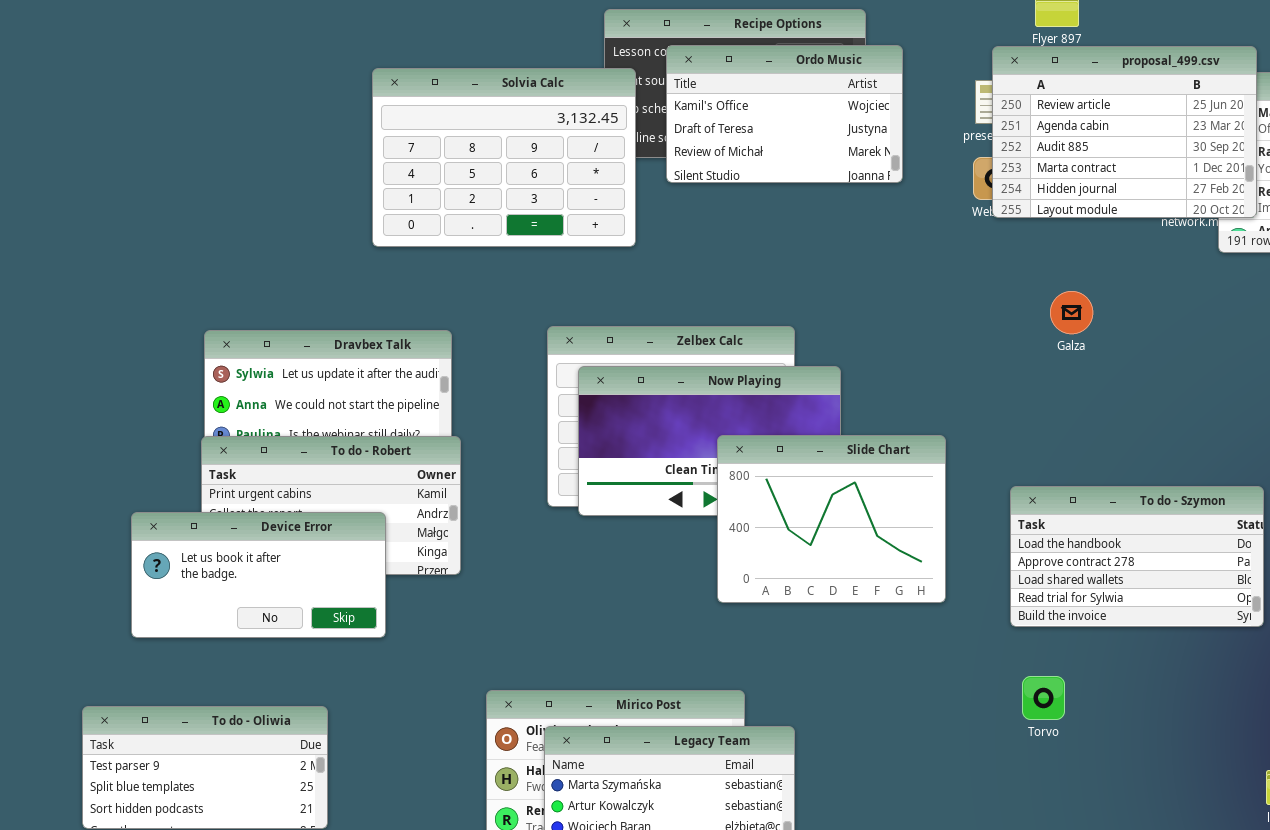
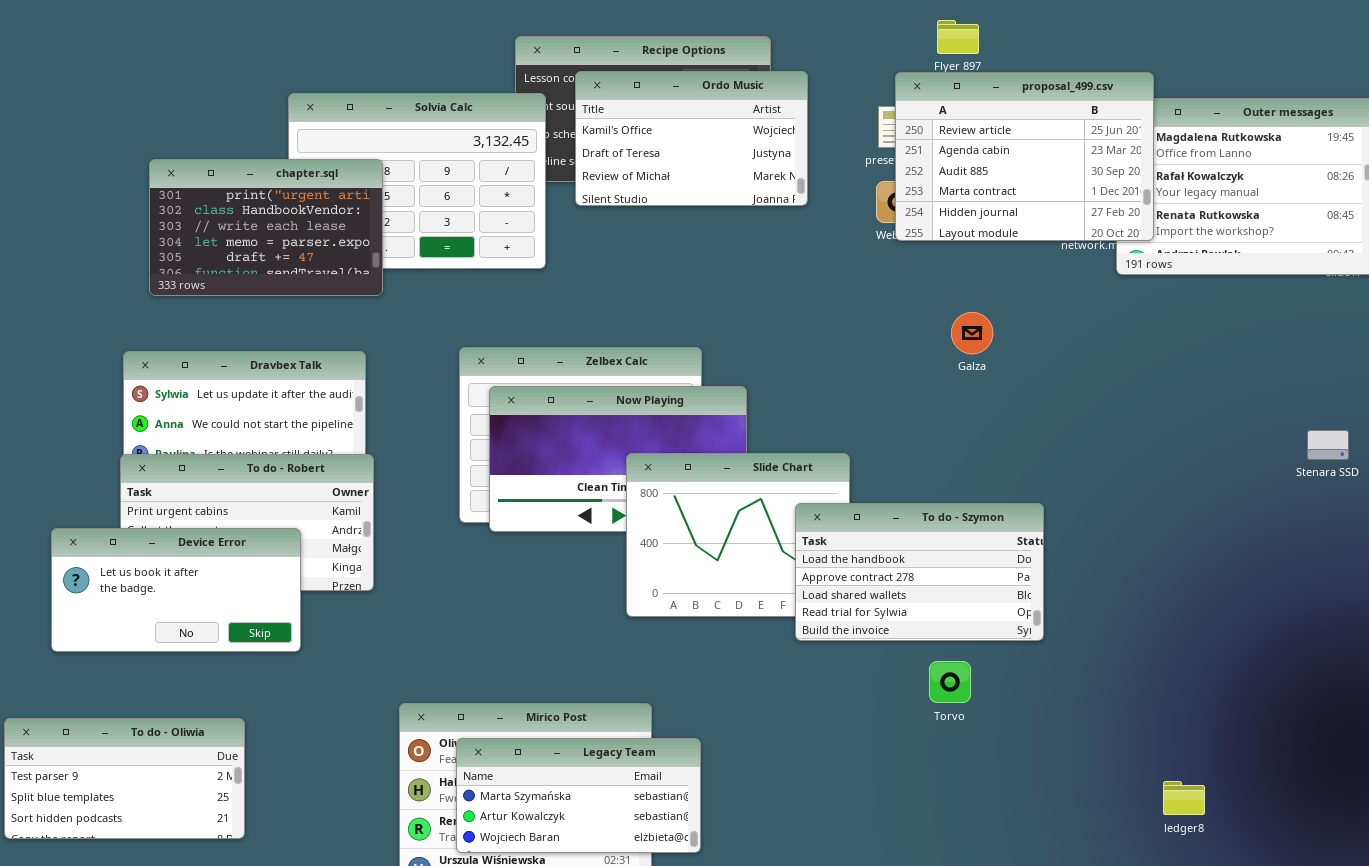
chapter.sql: none -> [149,159,383,296], opened
To do - Szymon: [1010,486,1264,627] -> [795,503,1044,641], moved
Torvo: [1022,676,1065,720] -> [929,661,971,703], moved

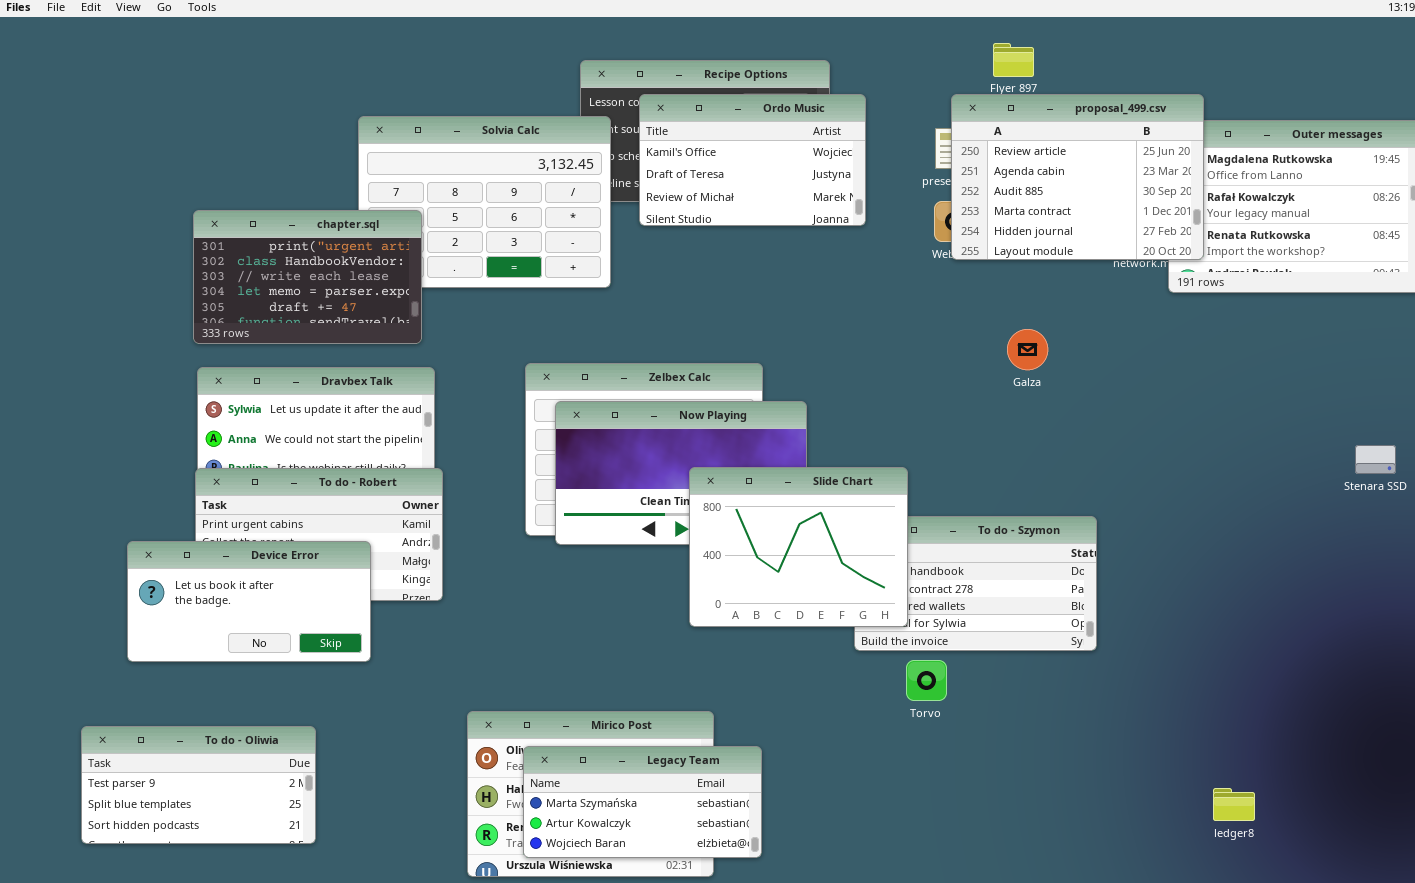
chapter.sql: [149,159,383,296] -> [193,210,422,344], moved
Slide Chart: [626,453,850,617] -> [689,467,908,627], raised
Torvo: [929,661,971,703] -> [906,660,947,701], moved

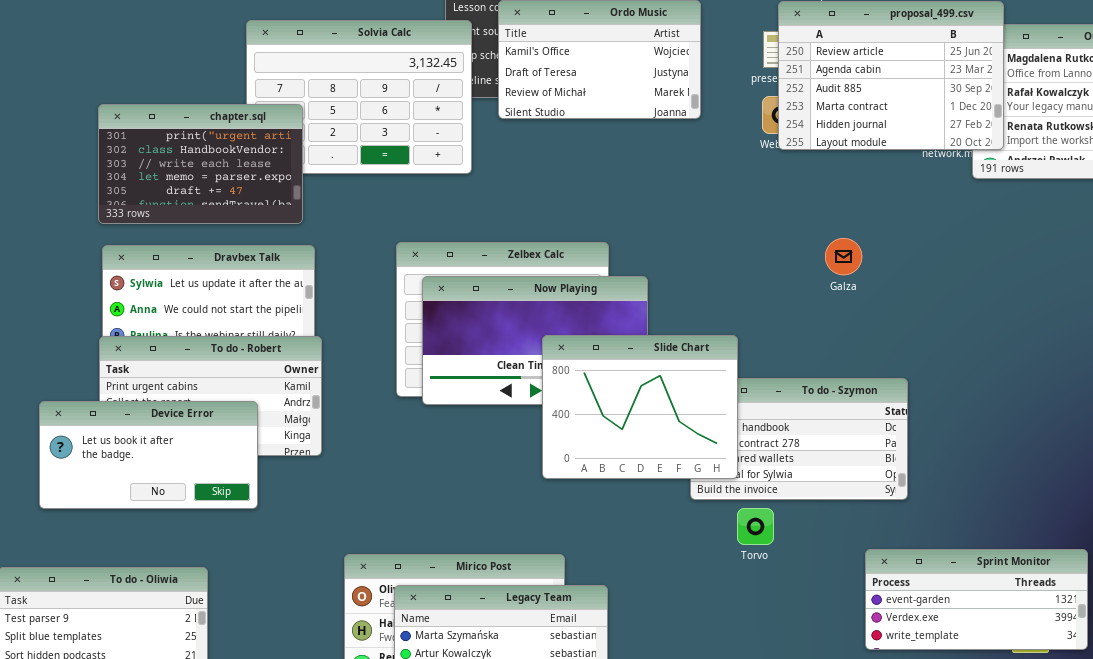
Galza: [1007,329,1048,370] -> [825,238,862,275], moved
Sprint Monitor: none -> [865,549,1088,650], opened

